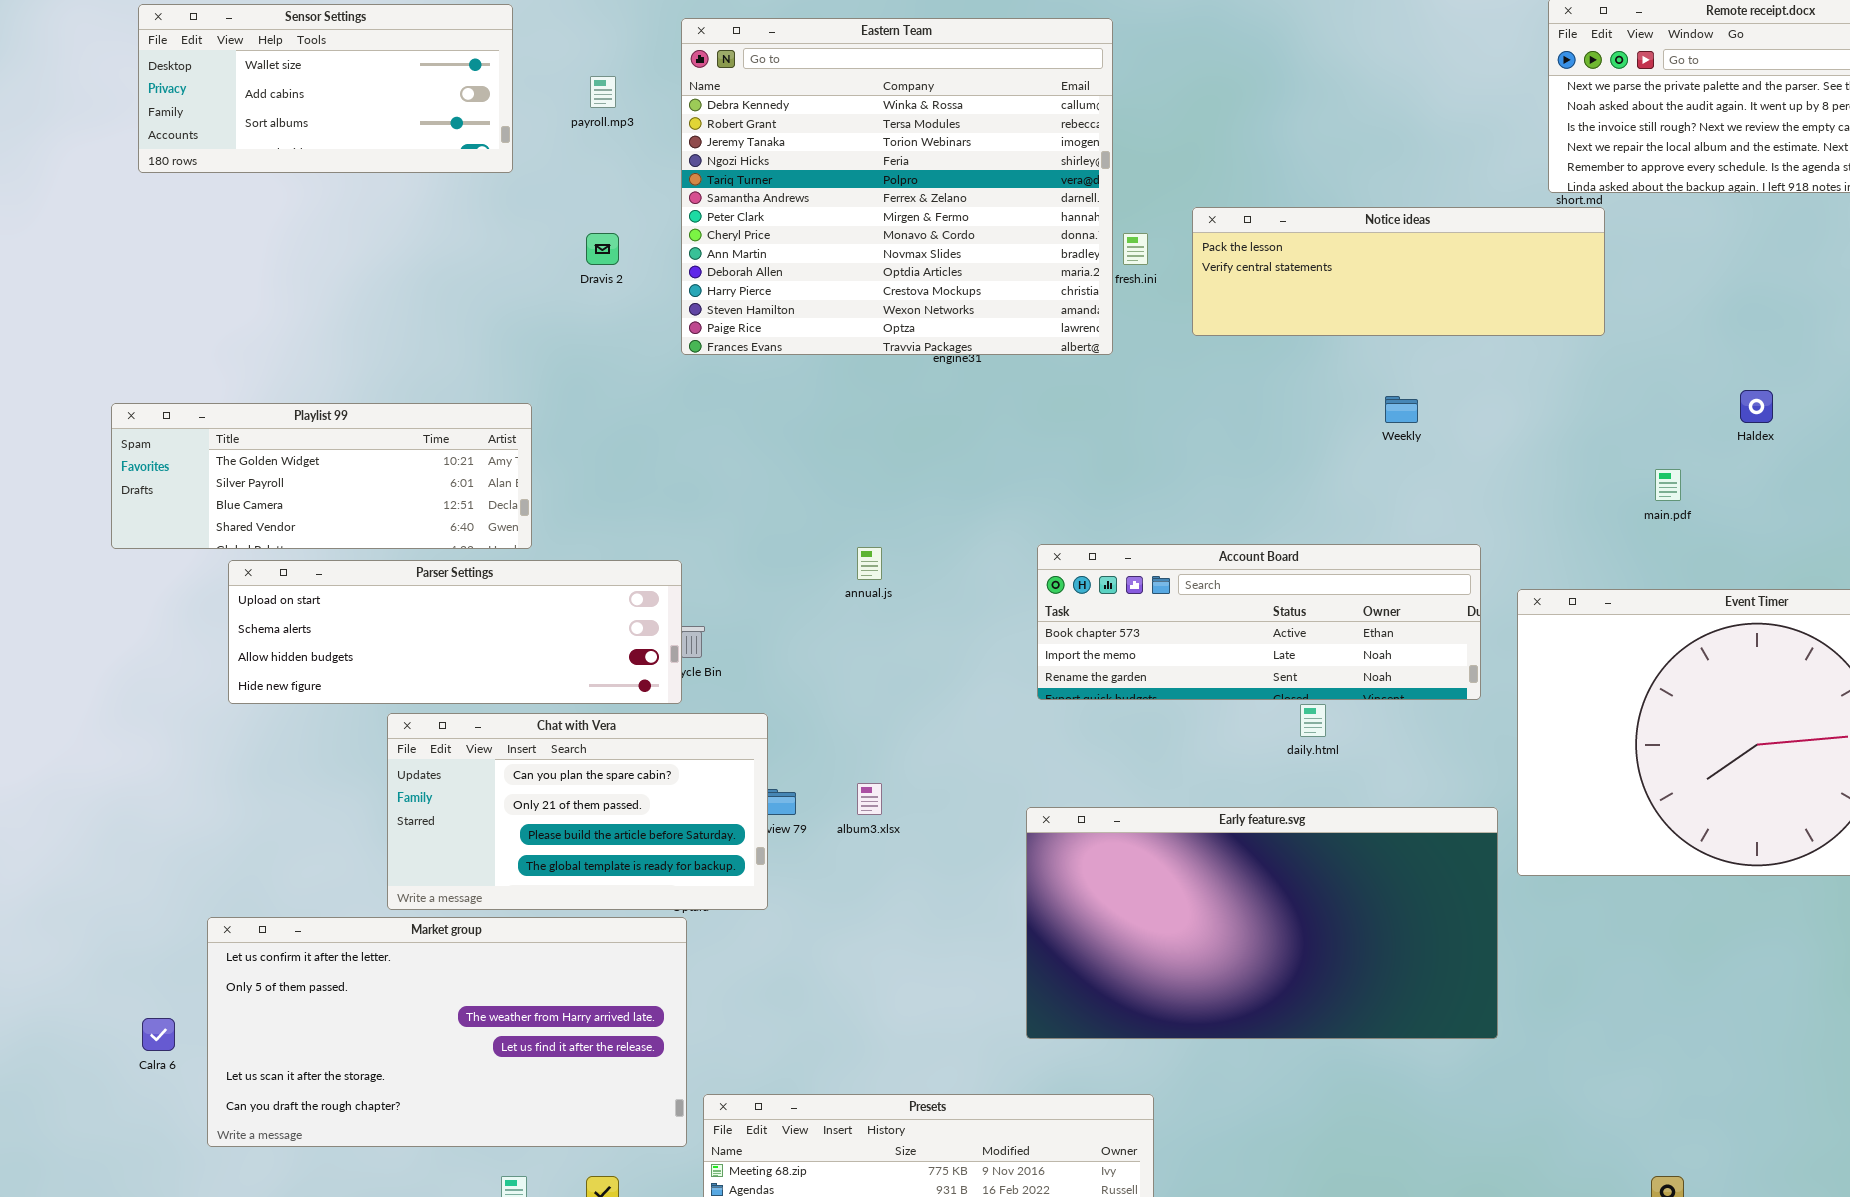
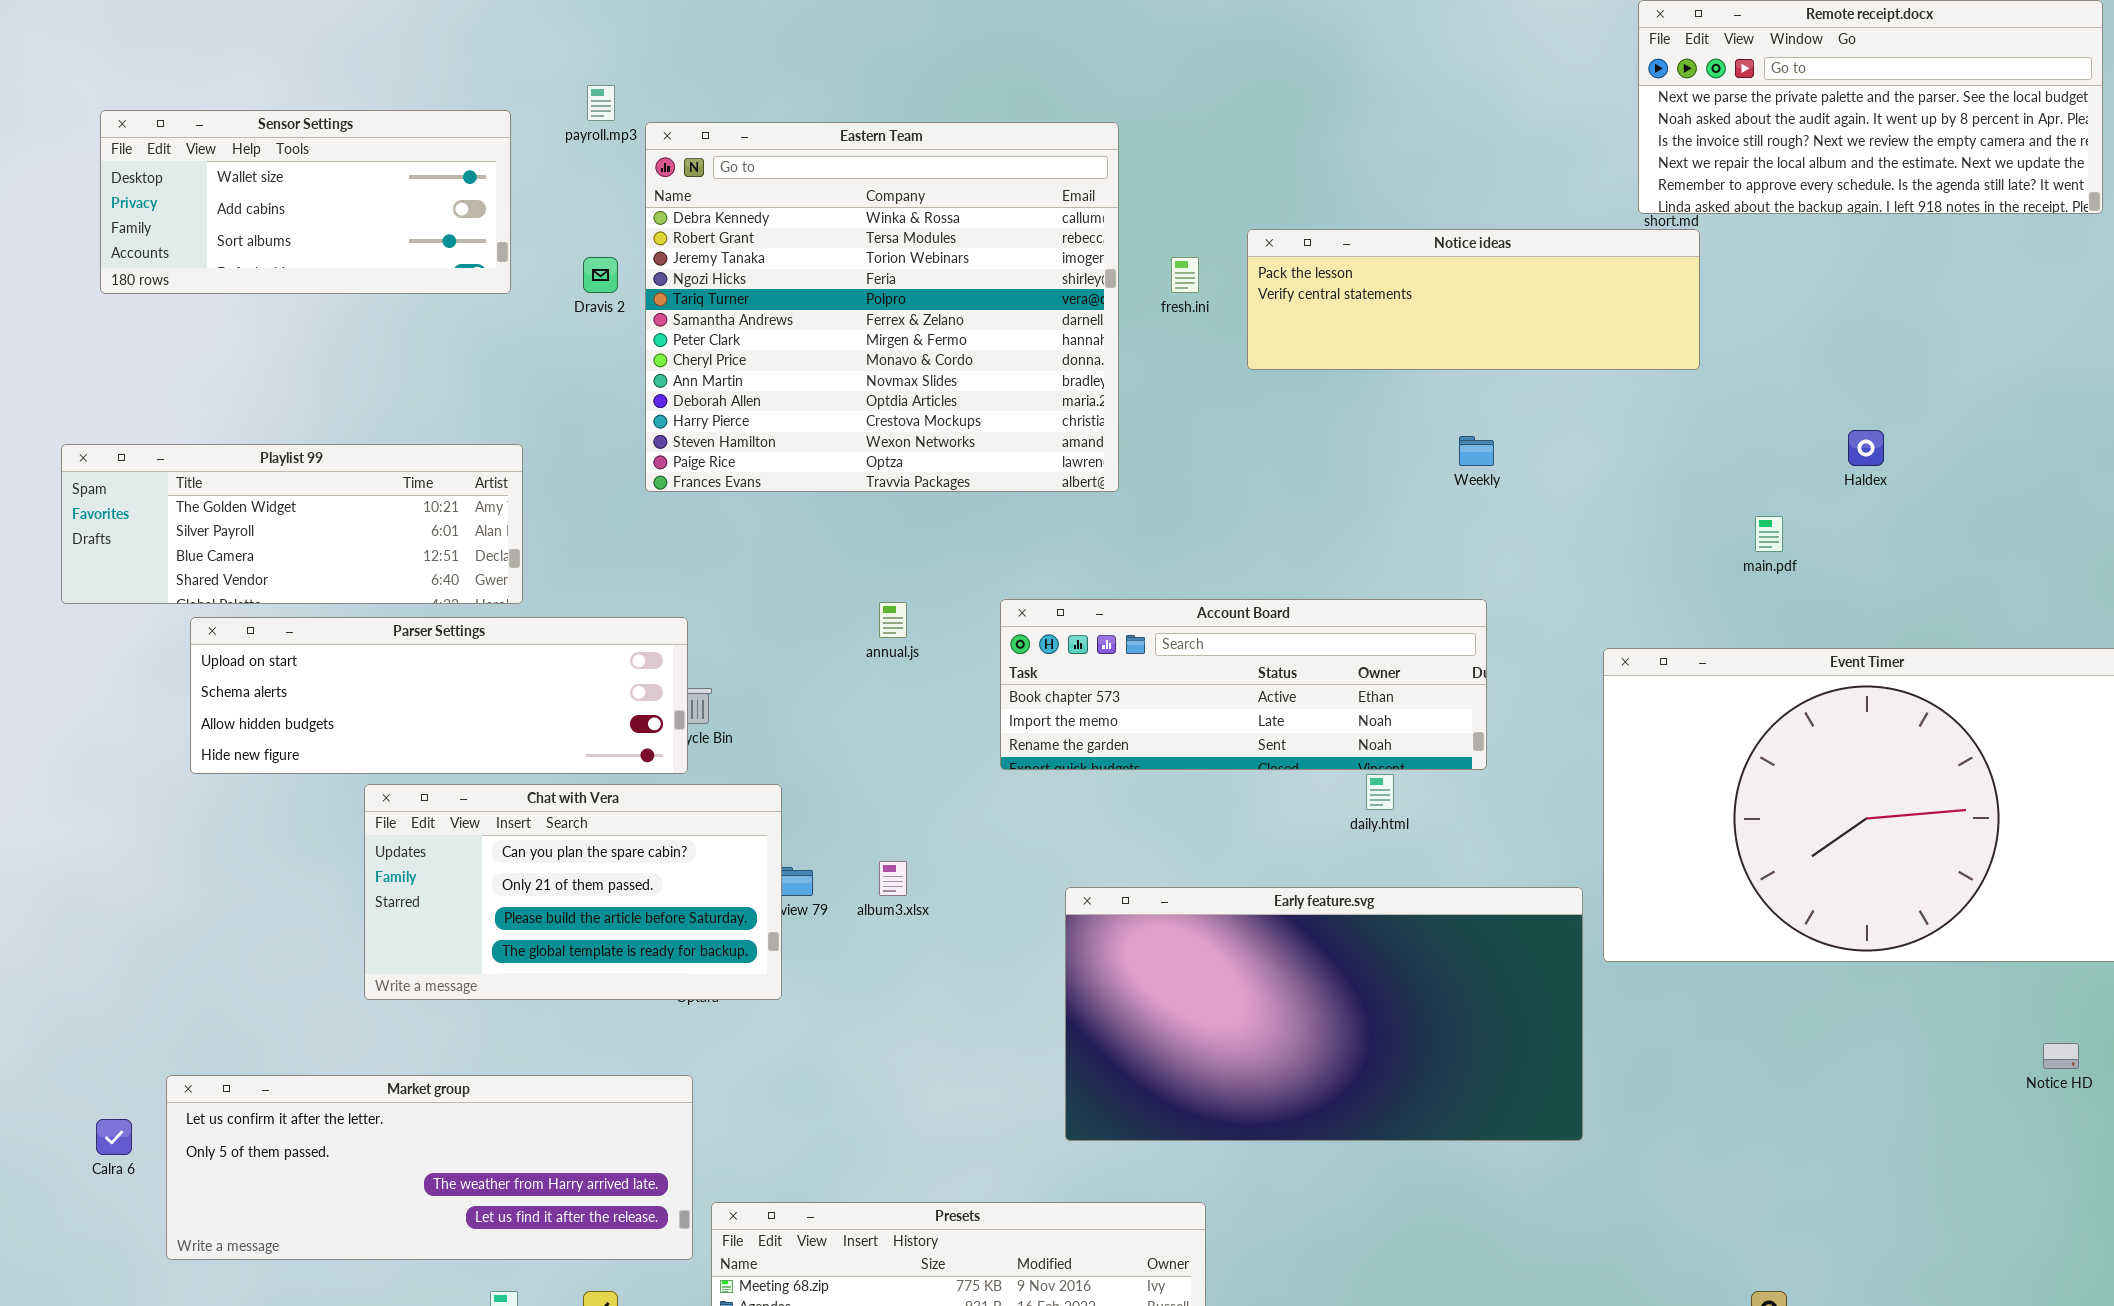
Sensor Settings: [138,4,513,173] -> [100,110,511,294], moved
Eastern Team: [681,18,1113,355] -> [645,122,1119,492], moved
Account Board: [1037,544,1481,700] -> [1000,599,1487,770], moved
Market group: [207,917,687,1147] -> [166,1075,693,1260], resized

